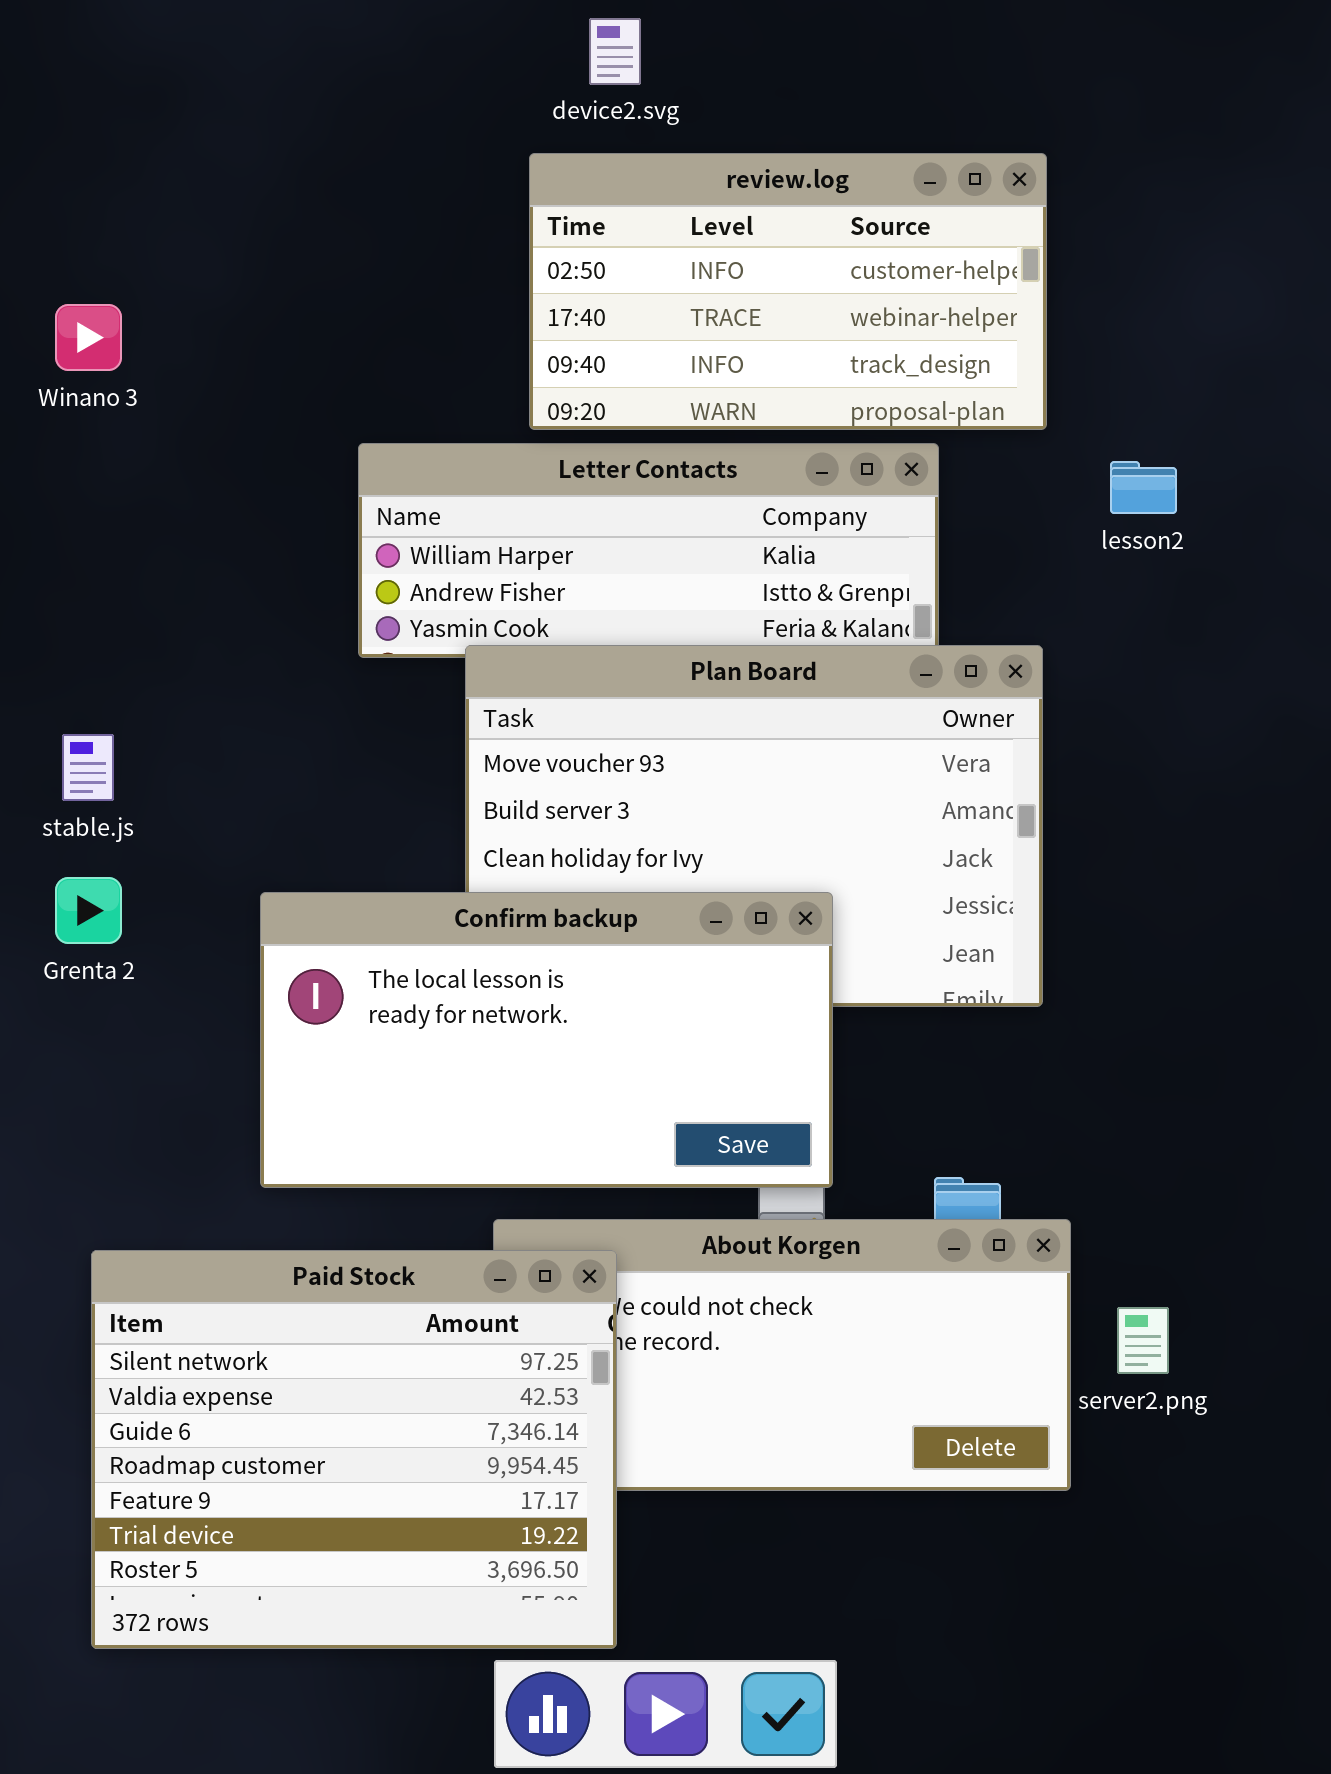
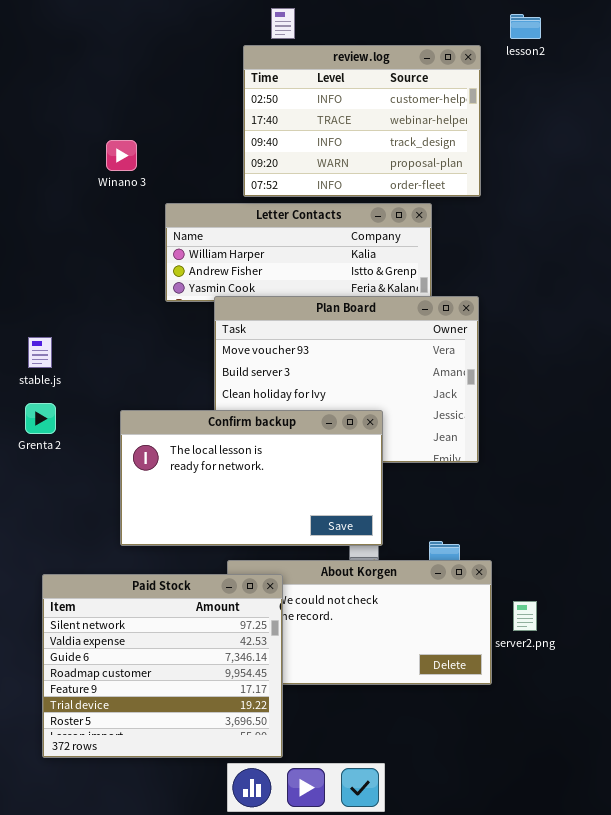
review.log: [529,153,1047,430] -> [243,45,481,197], resized
Winano 3: [55,304,122,371] -> [106,140,137,171], moved
lesson2: [1110,461,1177,514] -> [510,14,541,39], moved

